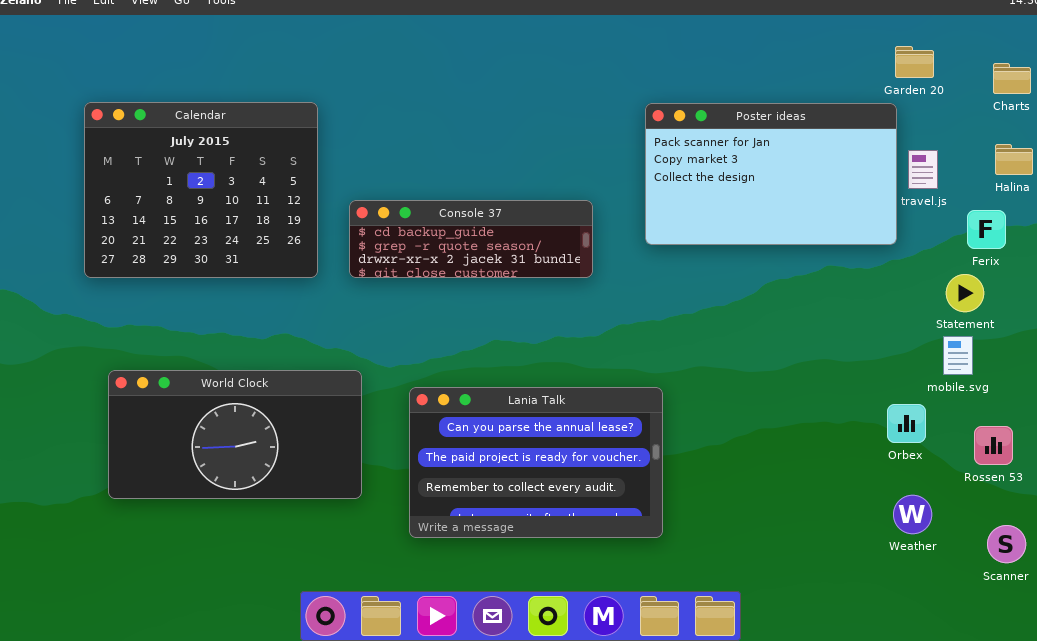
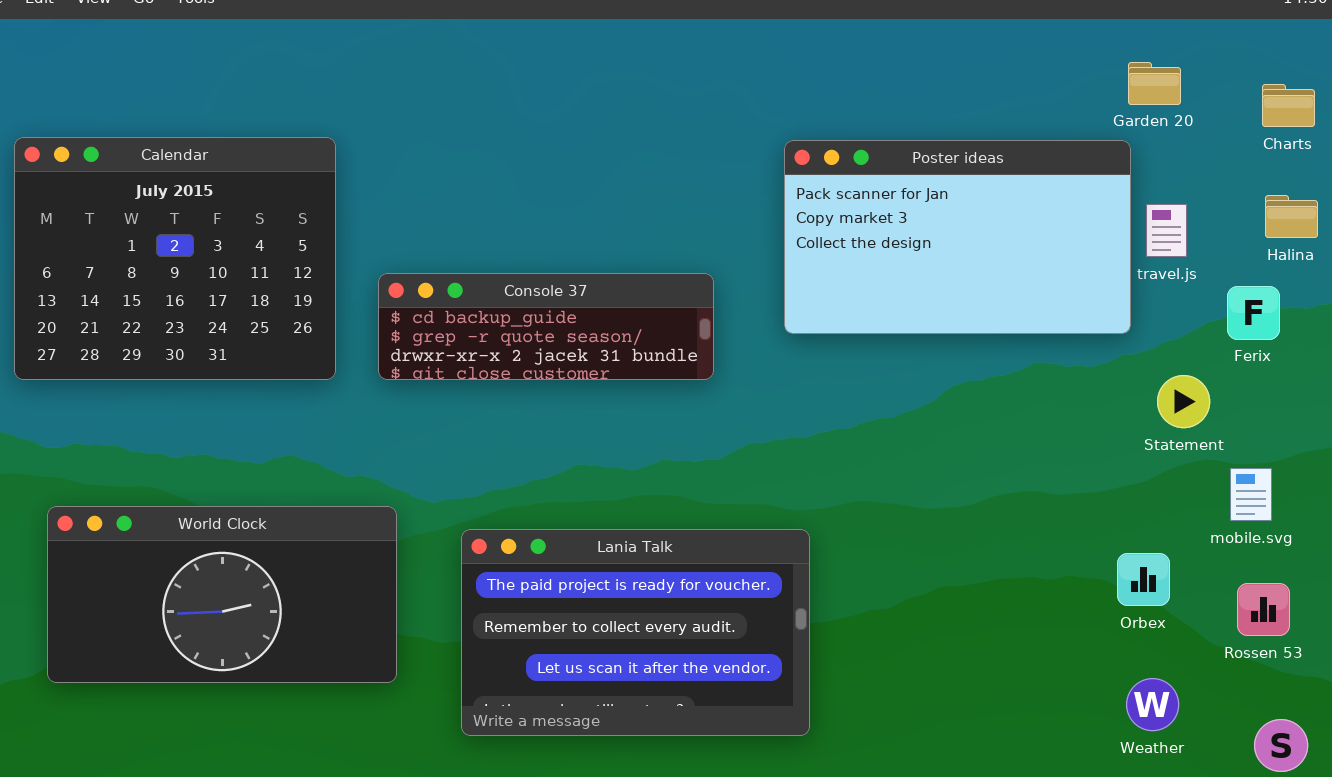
Statement: [946,274,984,312] -> [1157,375,1210,428], moved
mobile.svg: [943,336,973,375] -> [1230,468,1272,521], moved
Lania Talk: [409,387,663,538] -> [461,529,810,736], scrolled down 1 row

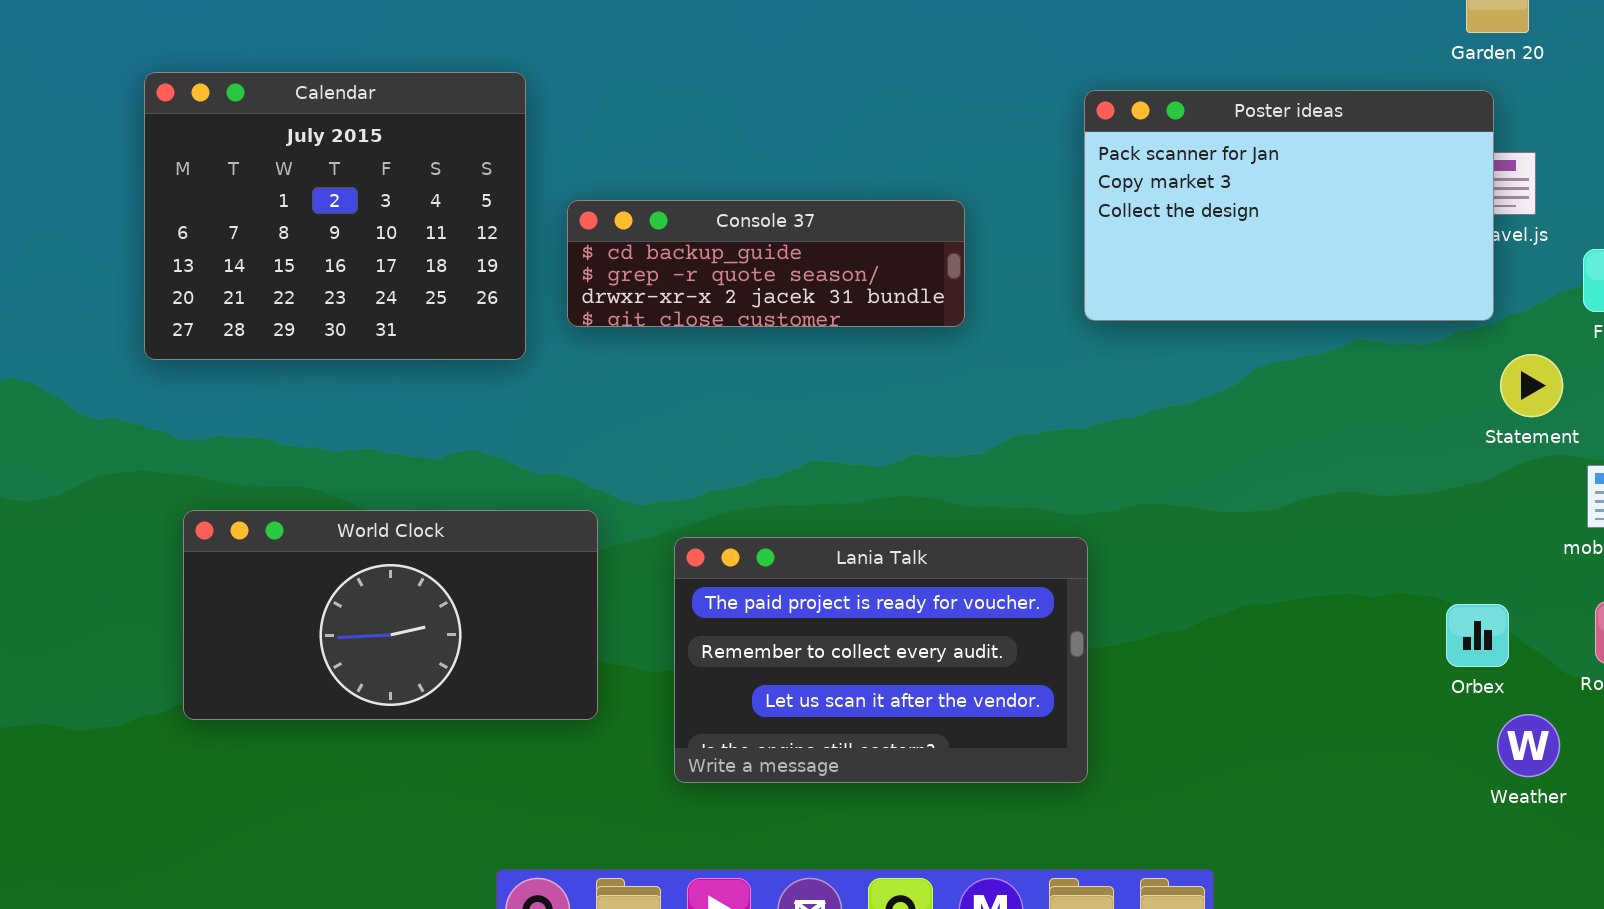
Poster ideas: [784,140,1131,334] -> [1084,90,1494,321], moved
Console 37: [378,273,714,380] -> [567,200,965,327], moved
Orbex: [1117,553,1170,606] -> [1446,604,1509,667], moved
Weather: [1126,678,1179,731] -> [1497,714,1560,777], moved

